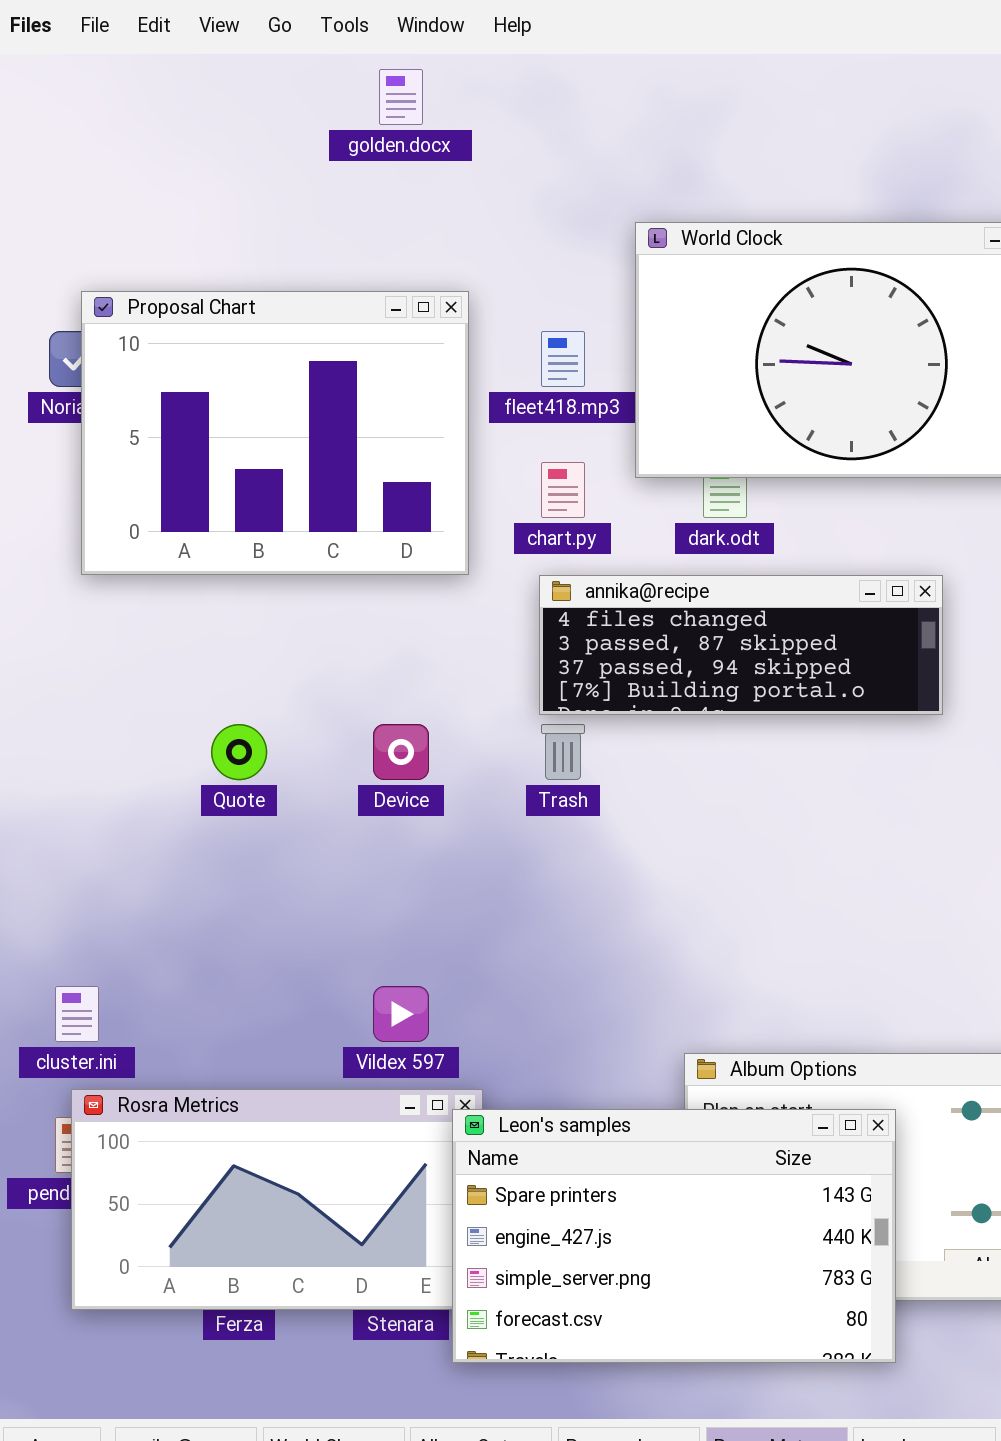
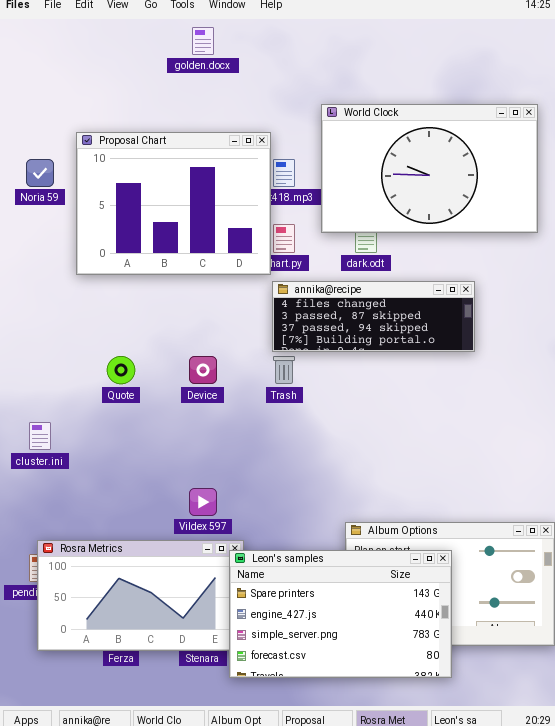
Proposal Chart: [81,291,469,575] -> [76,132,271,275], moved
cluster.ini: [55,986,99,1042] -> [29,422,51,450], moved

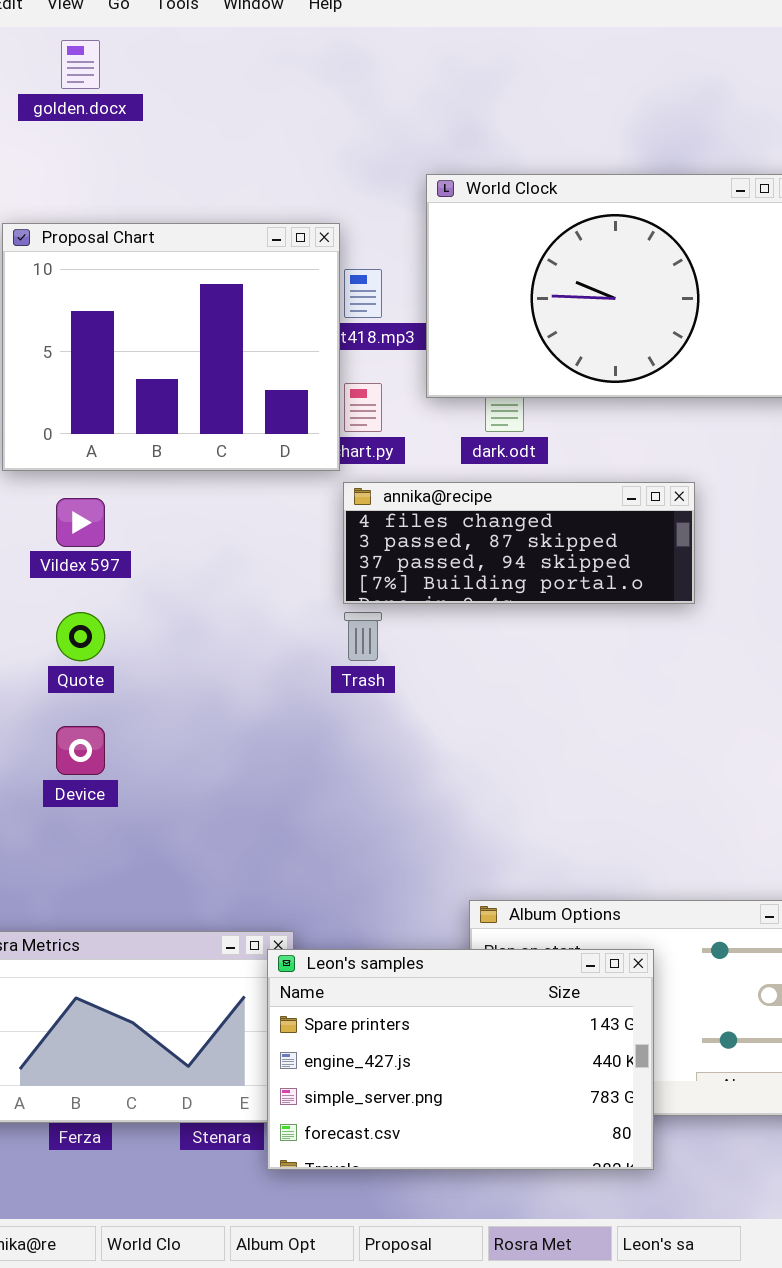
golden.docx: [192,27,214,55] -> [61,40,100,89], moved
Device: [189,356,217,384] -> [56,726,105,775], moved
Vildex 597: [189,488,217,516] -> [56,498,105,547], moved

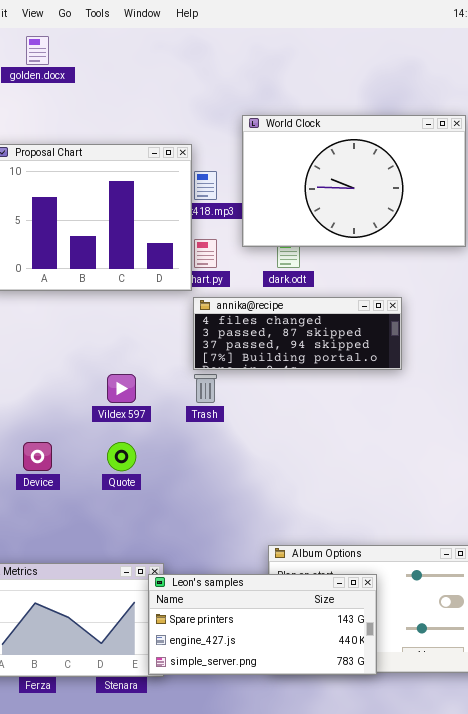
Vildex 597: [56,498,105,547] -> [107,374,136,403], moved
Quote: [56,612,105,661] -> [107,442,136,471], moved
Leon's samples: [267,949,654,1170] -> [148,574,377,675], resized

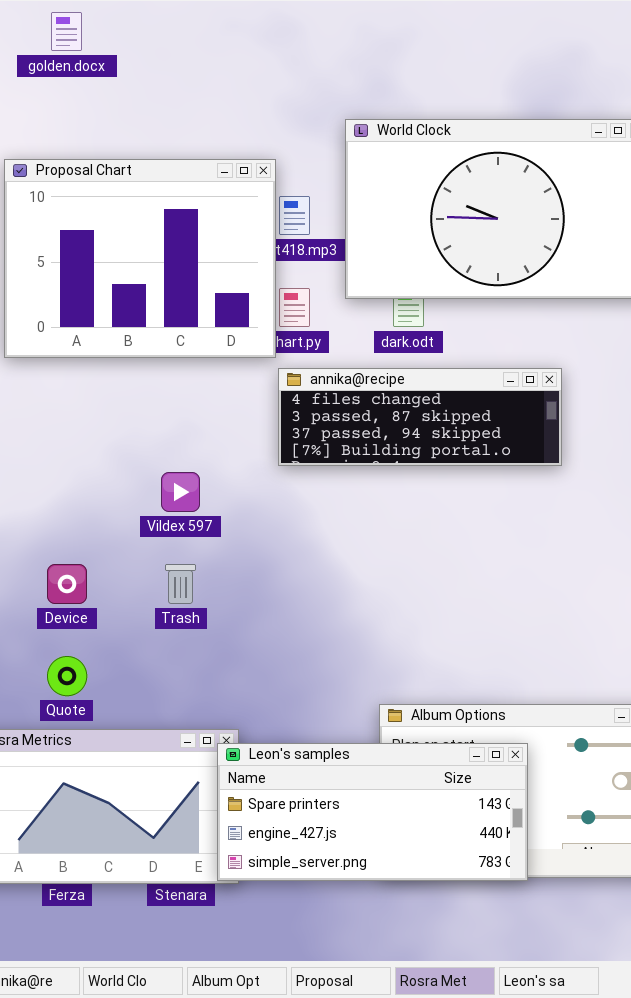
Trash: [194,374,217,403] -> [165,564,196,604], moved
Quote: [107,442,136,471] -> [47,656,87,696], moved

